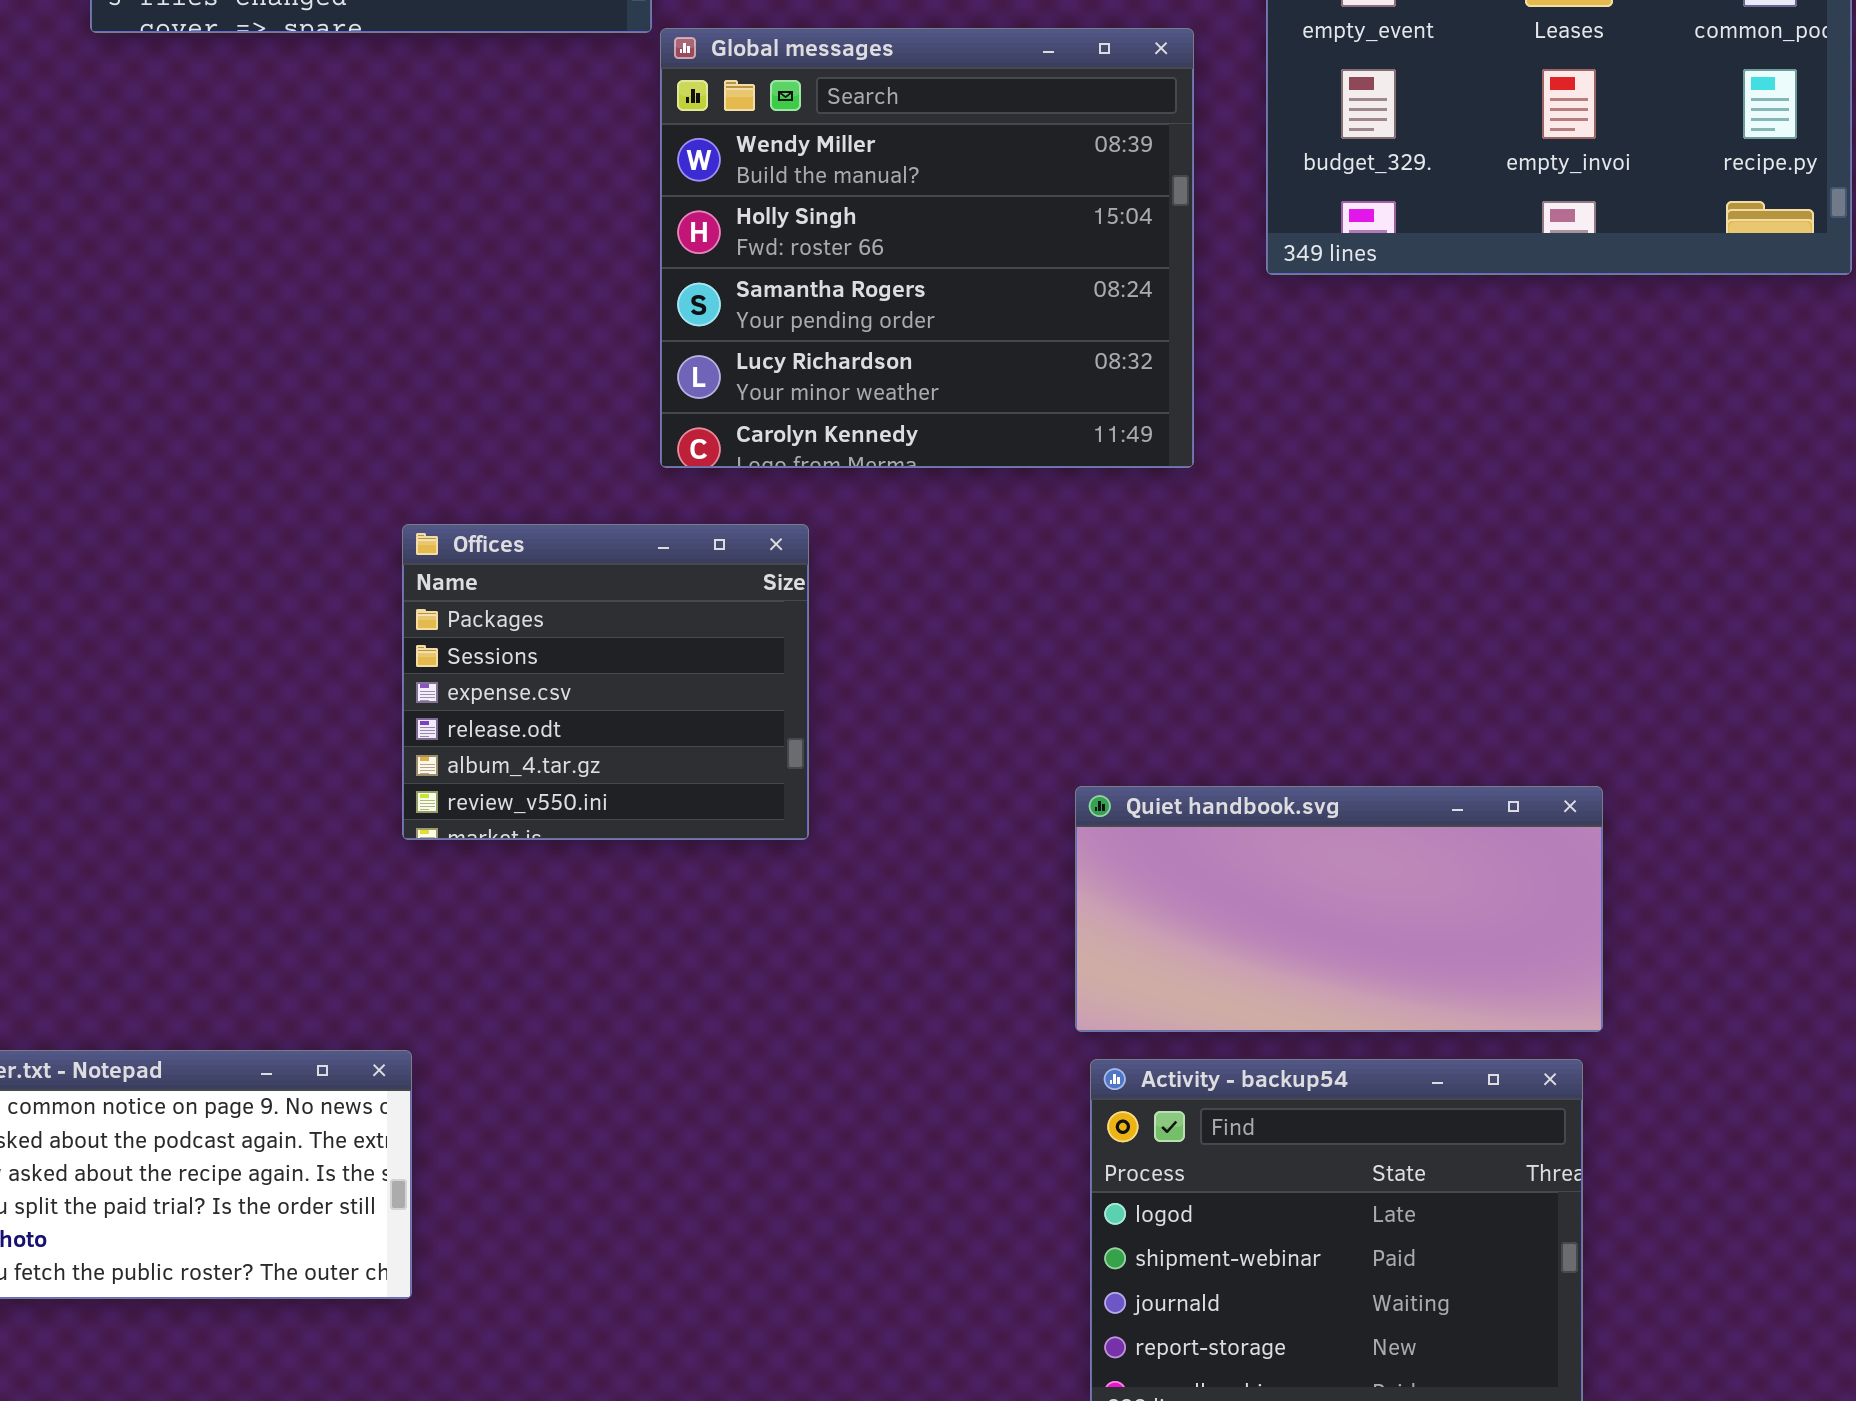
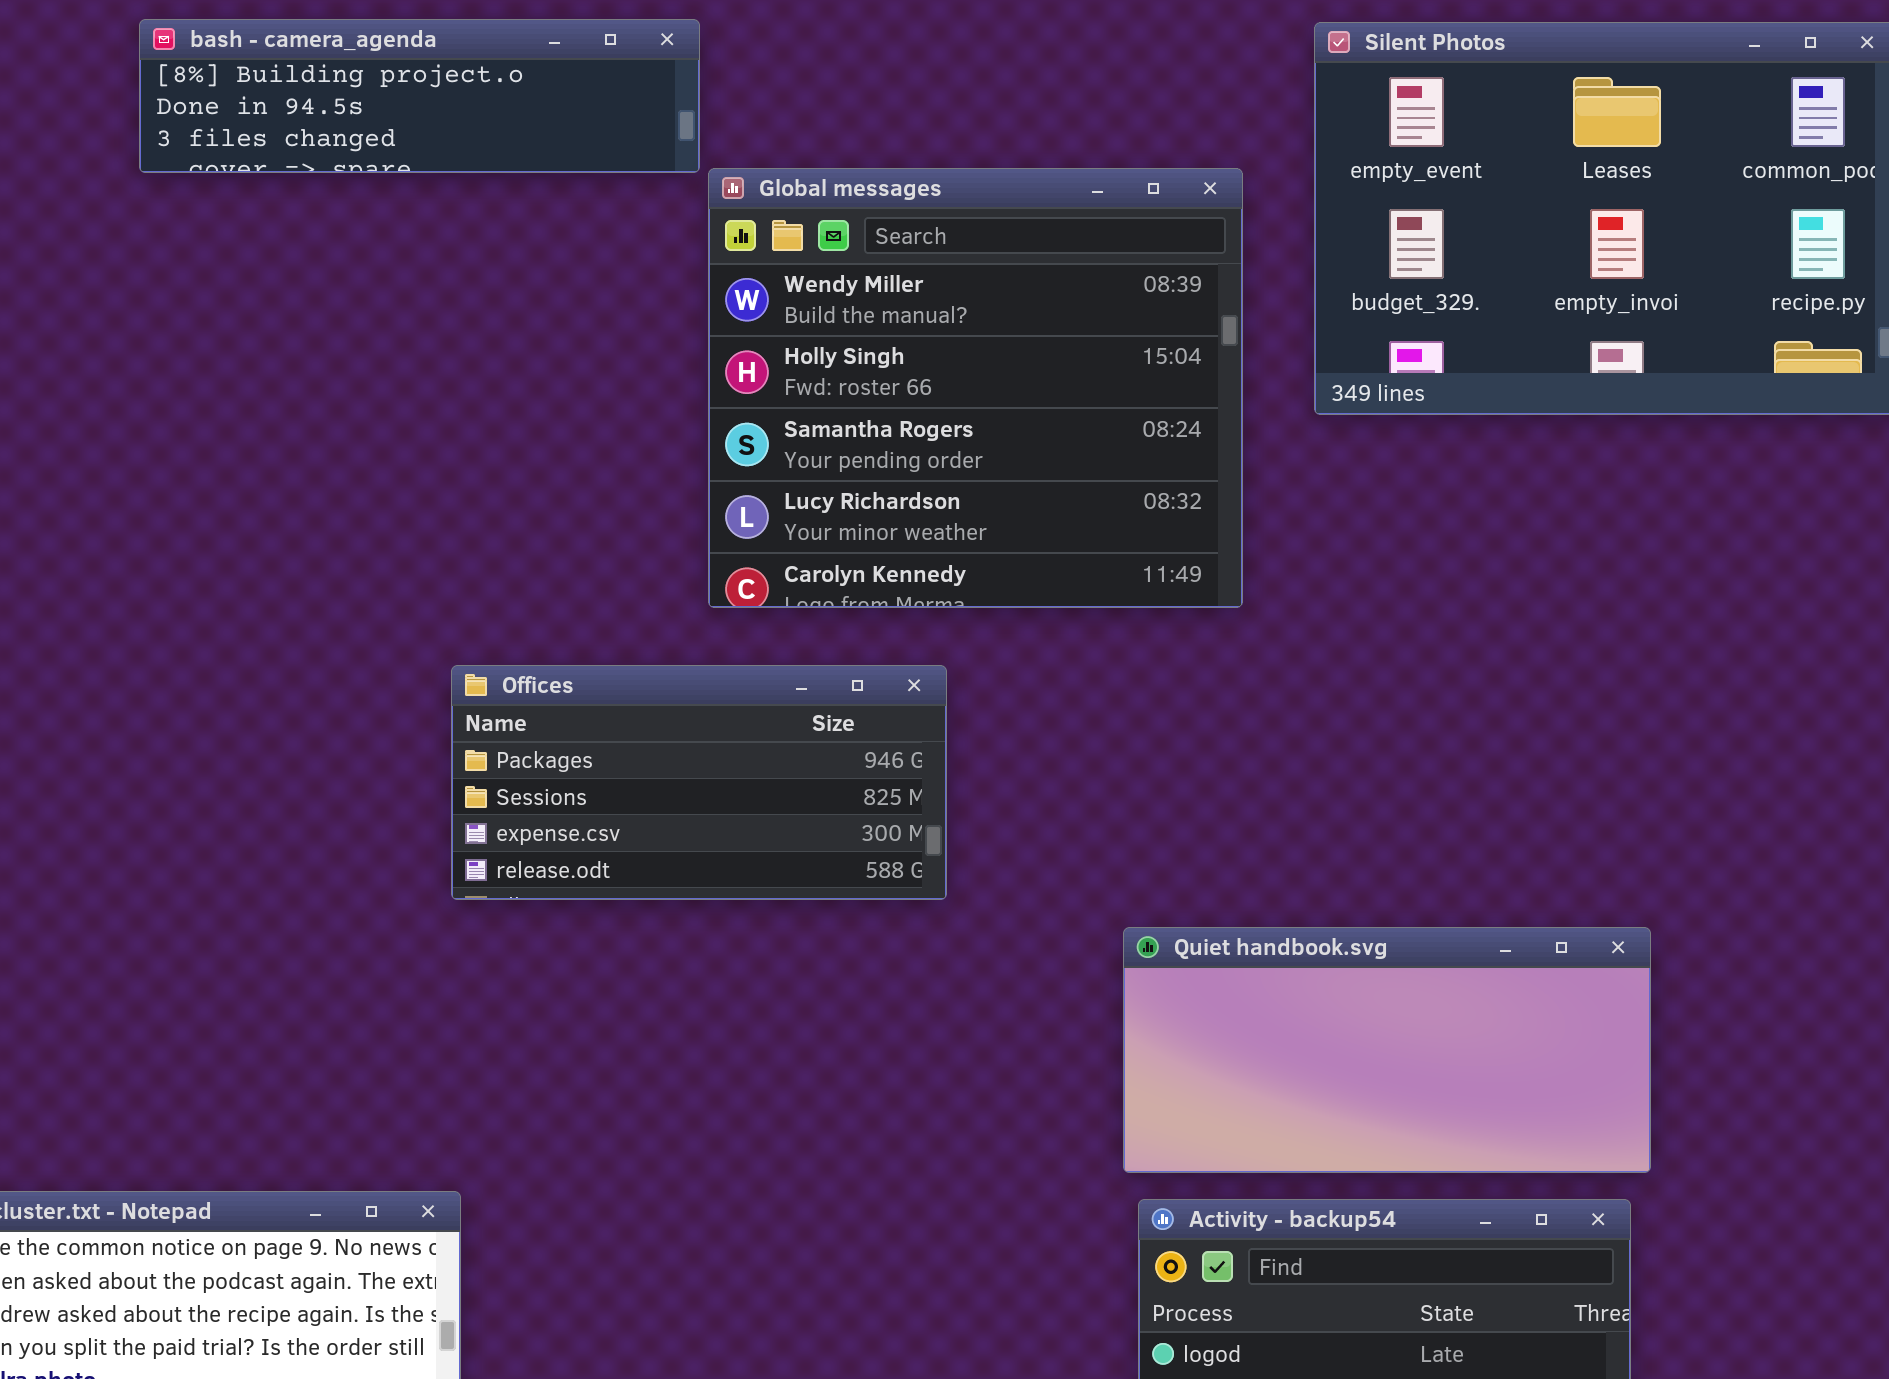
Offices: [402,524,809,840] -> [451,665,947,900], resized

